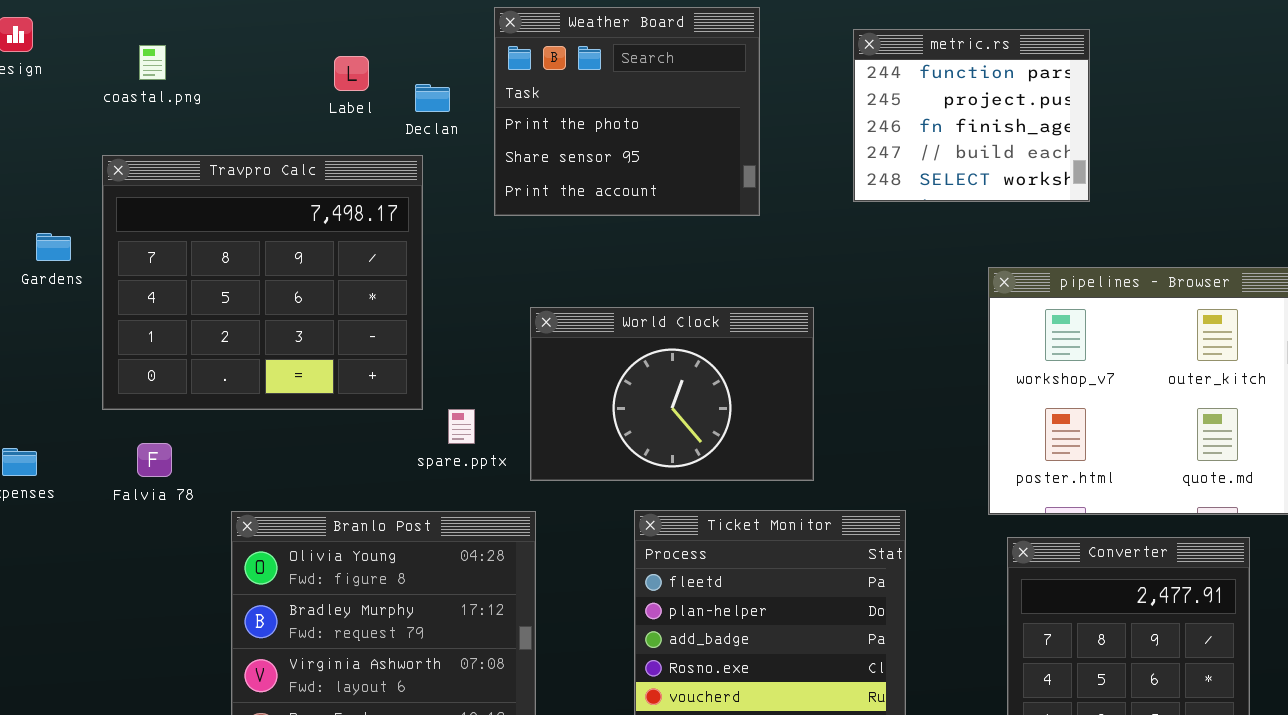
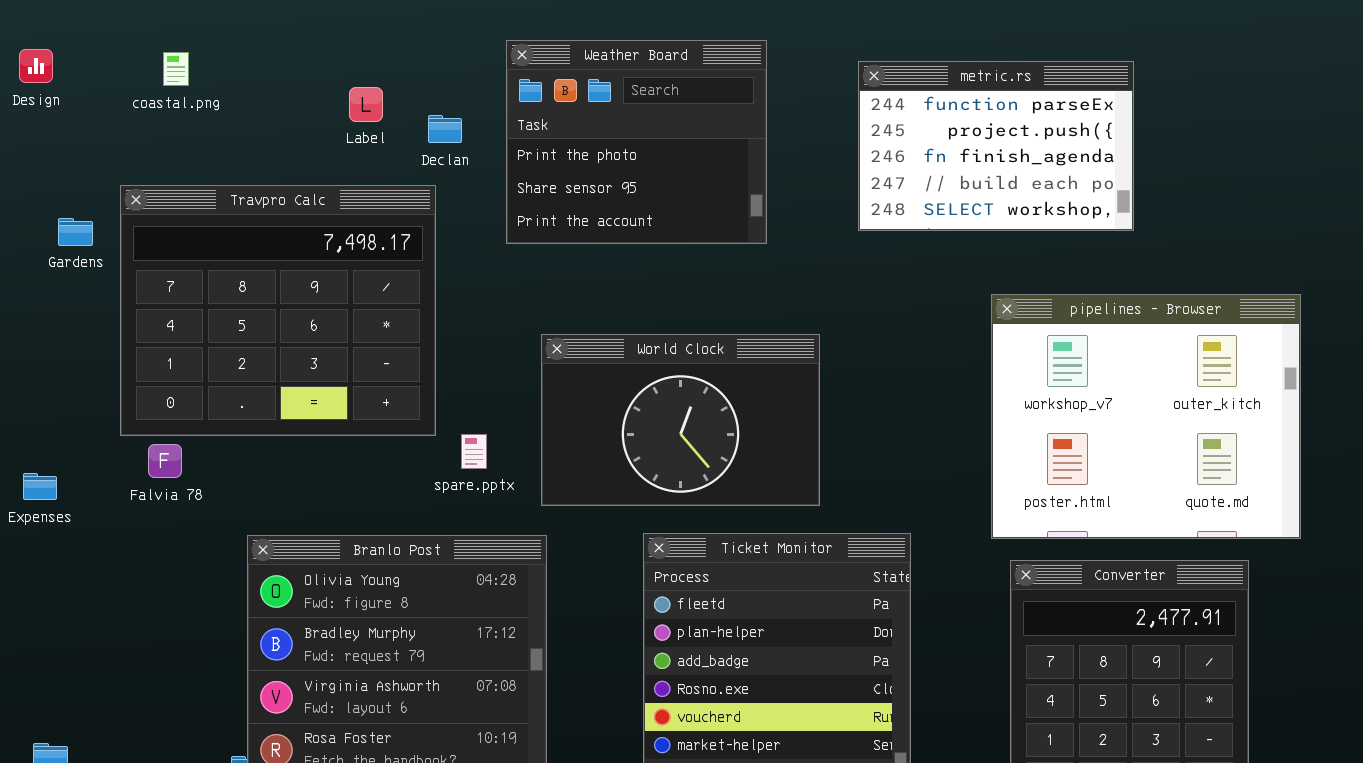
metric.rs: [853,29,1090,202] -> [858,61,1134,231], resized
coastal.png: [139,45,166,80] -> [163,52,189,86], moved
Gardens: [36,233,71,261] -> [58,218,93,246], moved
Falvia 78: [137,443,172,477] -> [148,444,182,478], moved

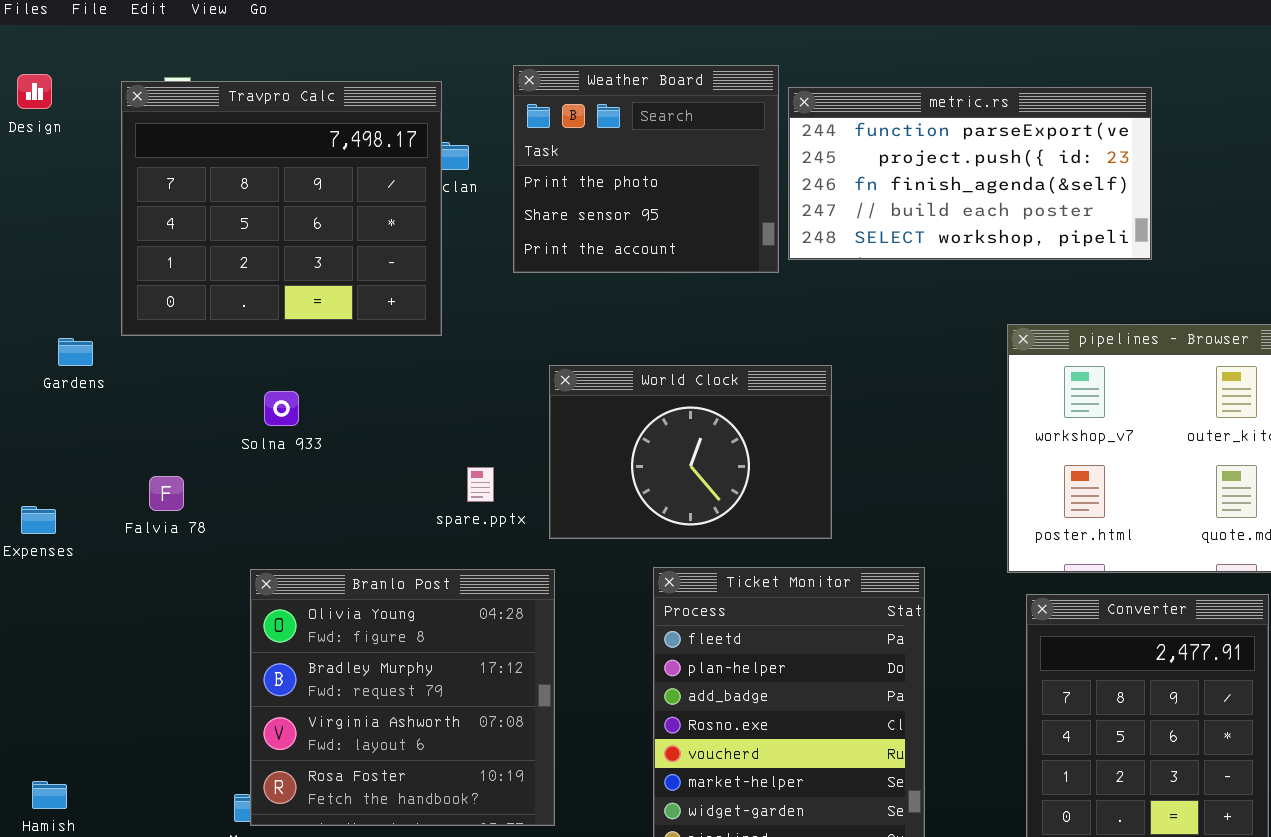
metric.rs: [858,61,1134,231] -> [788,87,1152,260], resized
Travpro Calc: [120,185,436,436] -> [121,81,442,336], moved
Gardens: [58,218,93,246] -> [58,338,93,366], moved

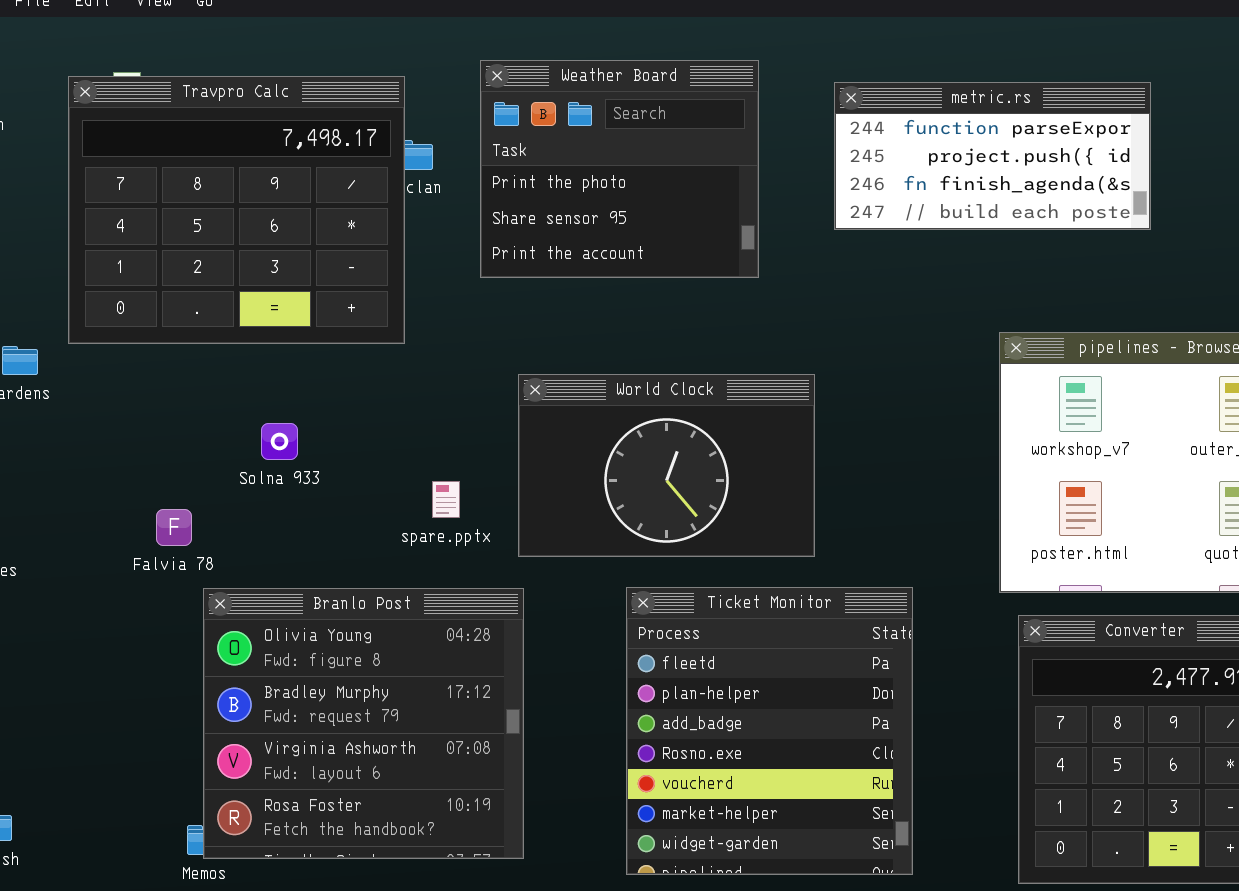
metric.rs: [788,87,1152,260] -> [834,82,1151,230], resized
Solna 933: [264,391,299,426] -> [261,423,298,460], moved
Falvia 78: [149,476,184,511] -> [156,509,192,546], moved

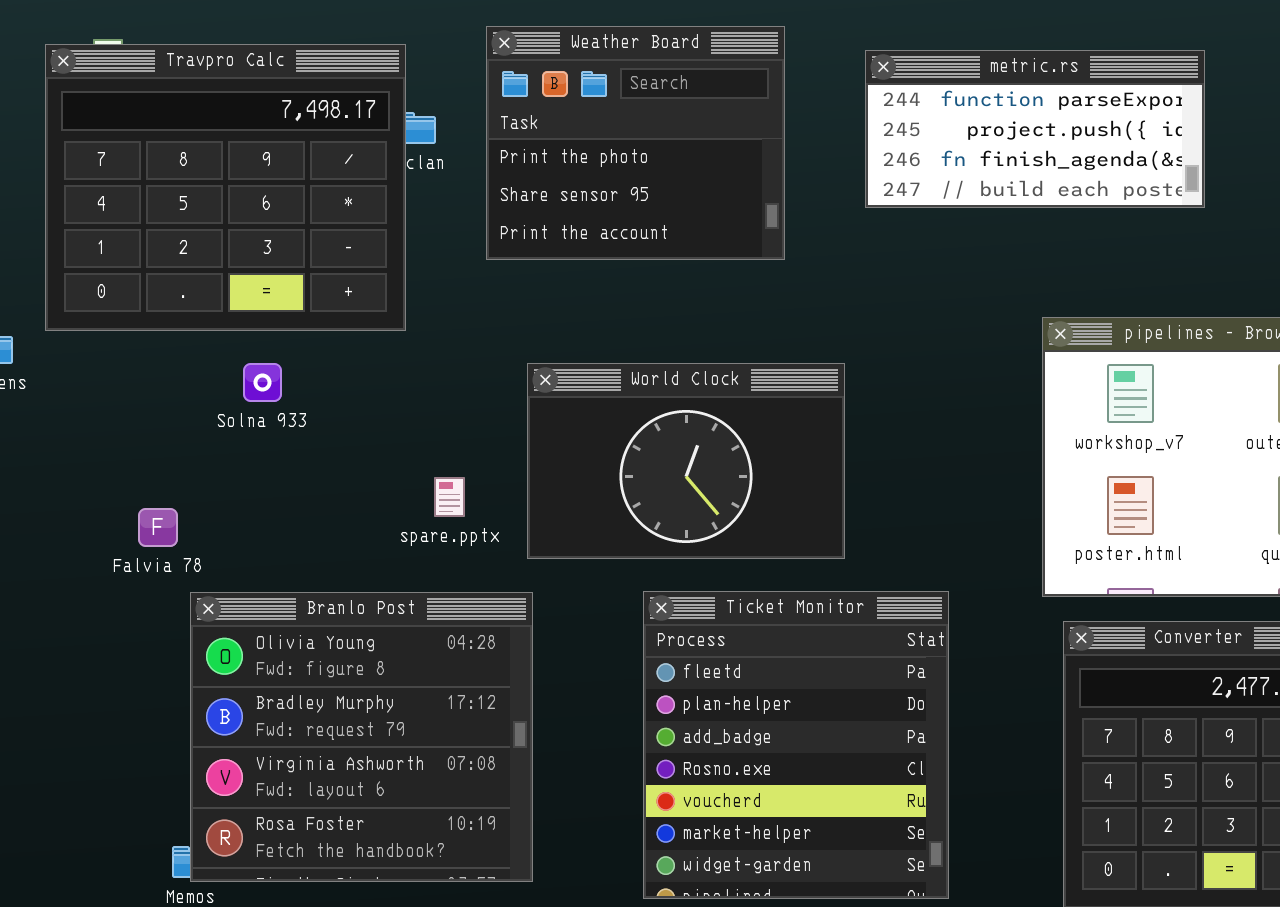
Solna 933: [261,423,298,460] -> [243,363,282,402], moved

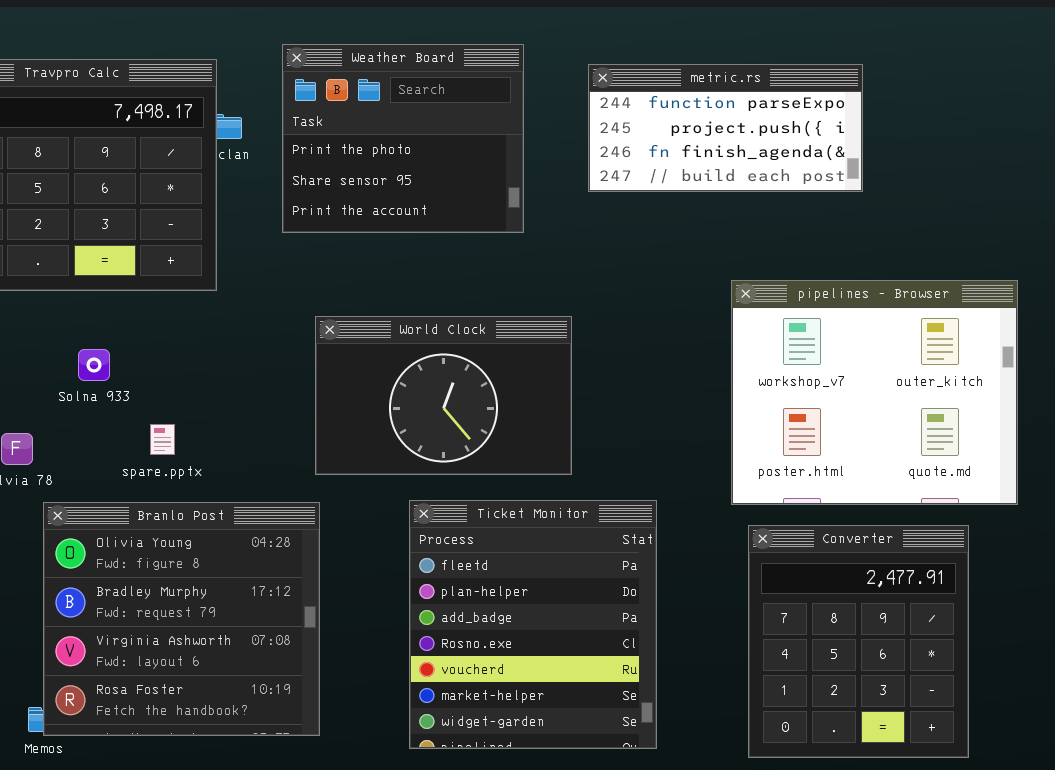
Solna 933: [243,363,282,402] -> [78,349,110,381], moved
spare.pptx: [434,477,465,517] -> [150,424,175,455], moved

